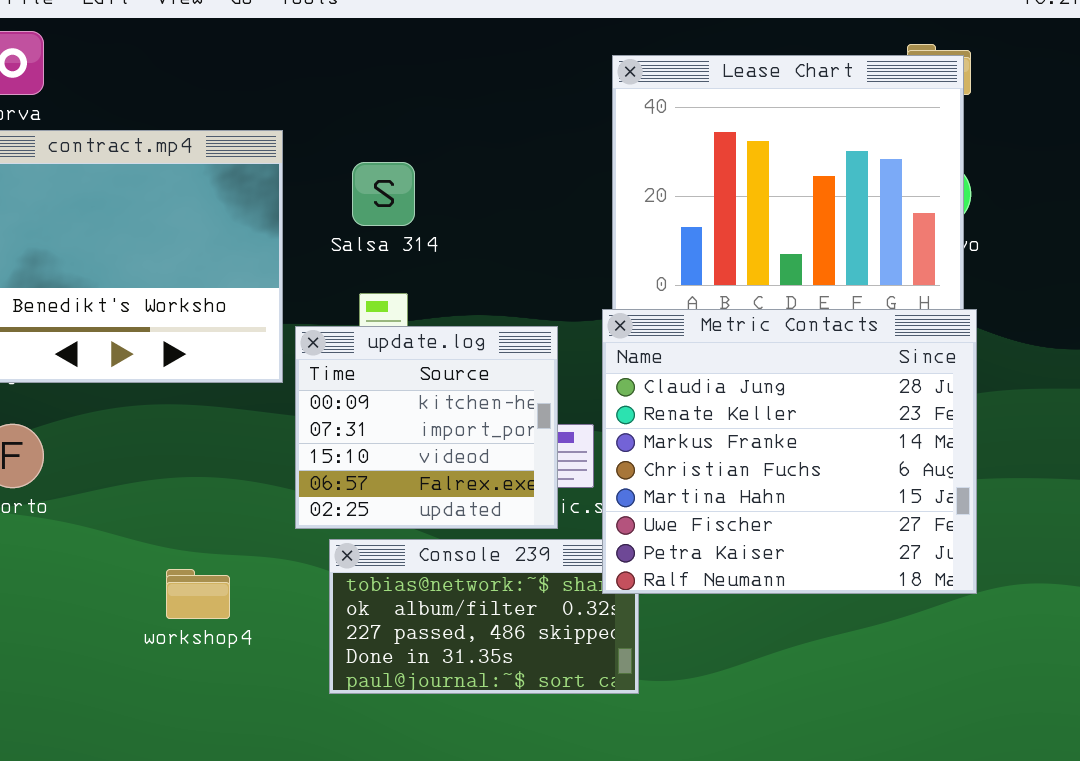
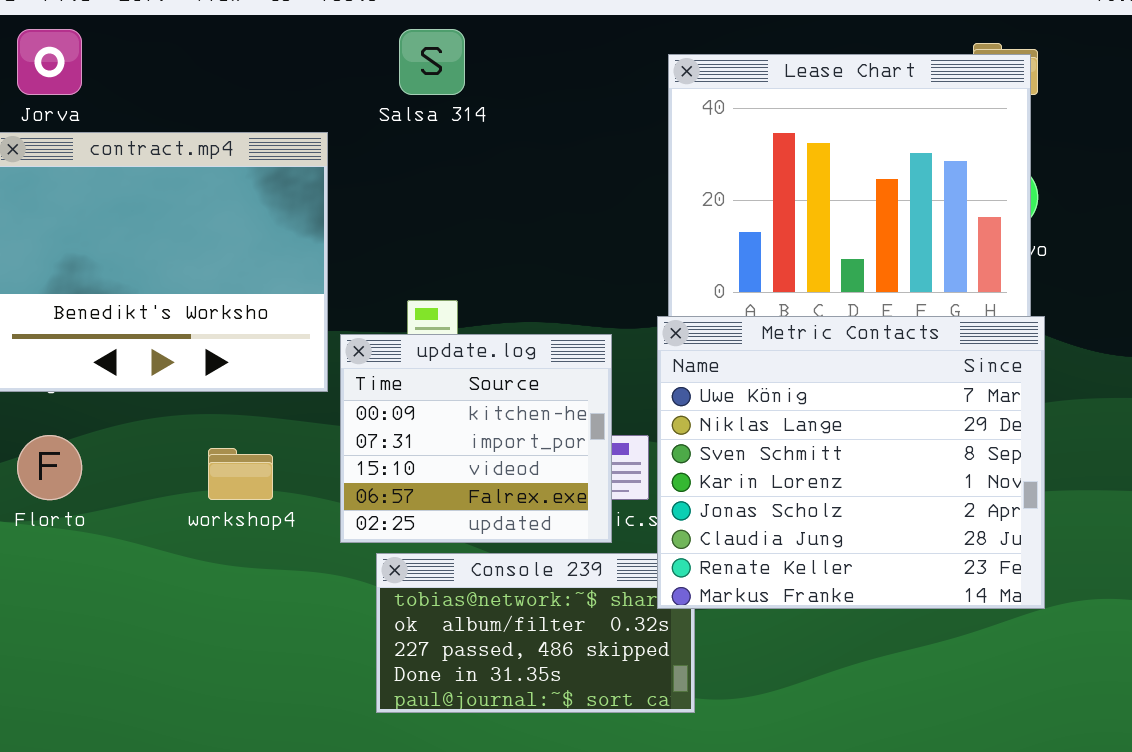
Salsa 314: [352,162,415,226] -> [399,29,465,95], moved
Metric Contacts: [602,309,977,594] -> [657,316,1045,609], scrolled up 5 rows
workshop4: [166,569,230,619] -> [208,448,273,500], moved

